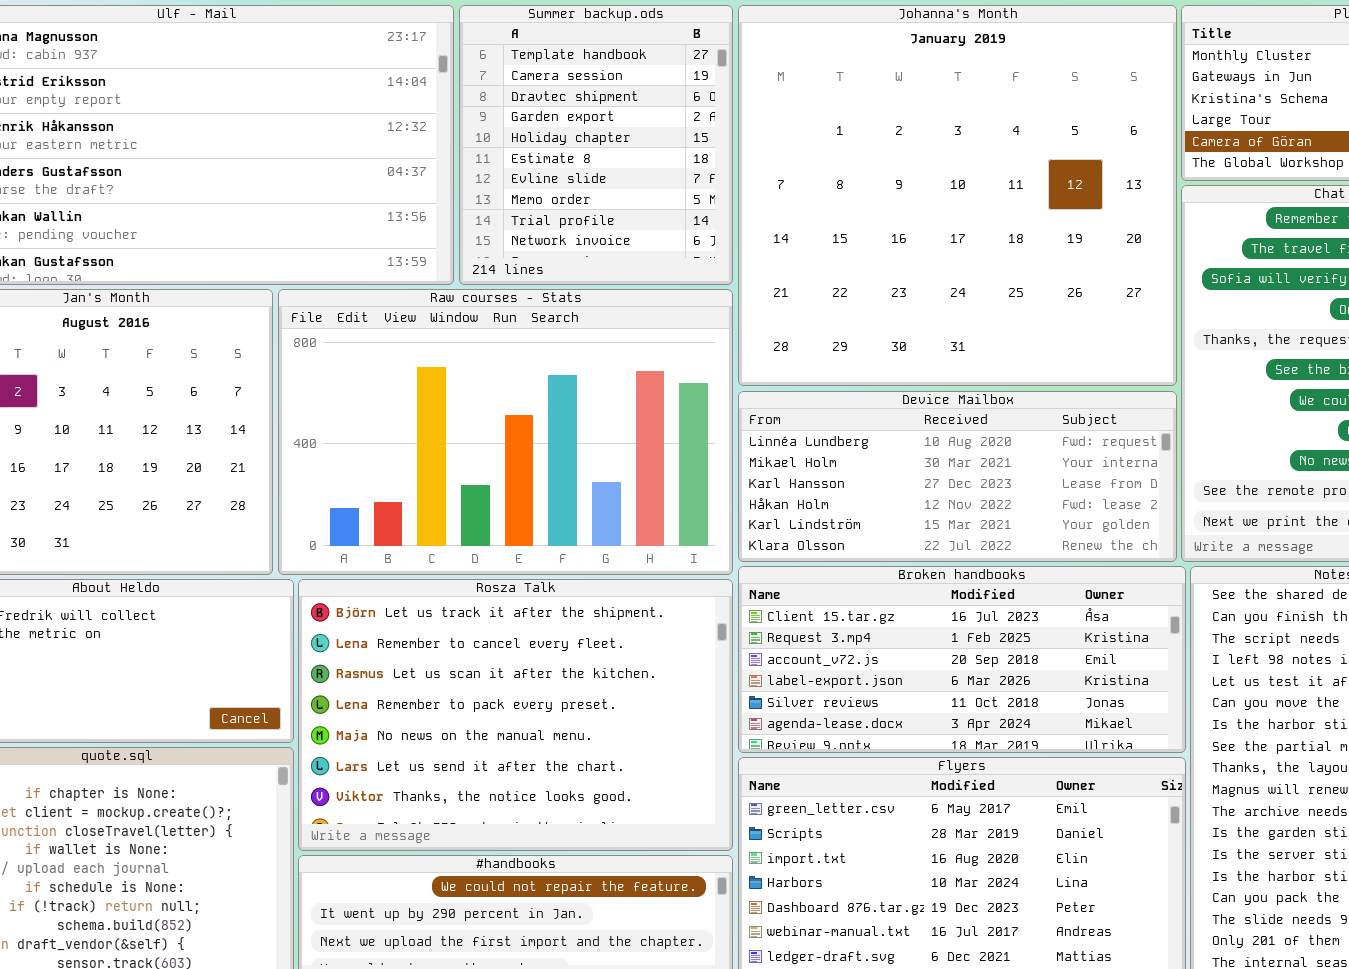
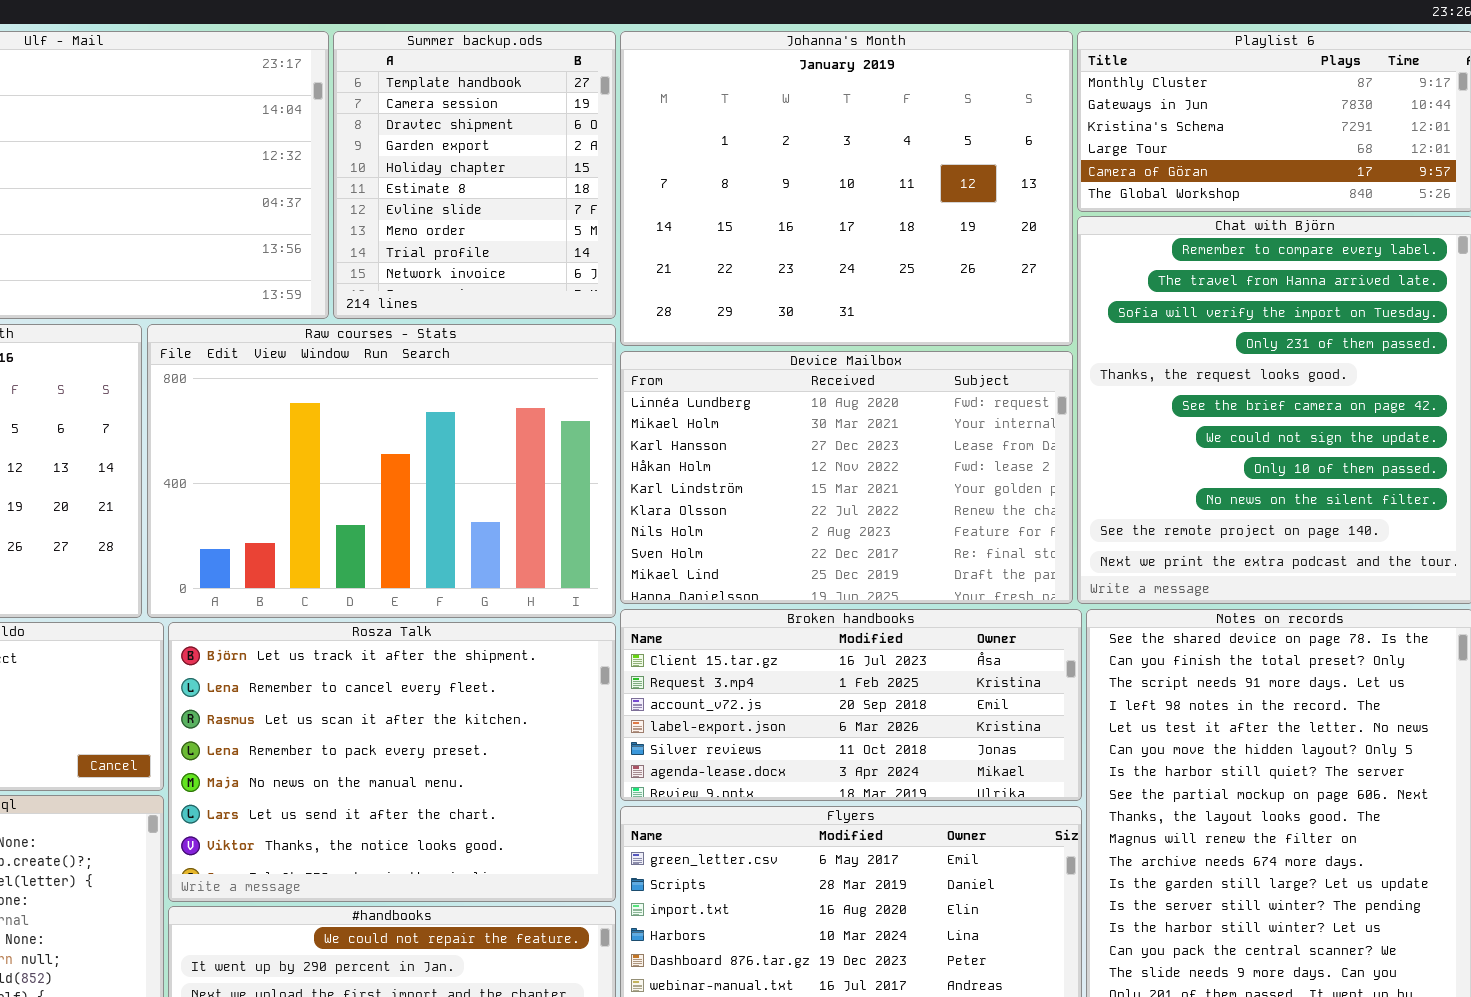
Johanna's Month: [738,5,1177,386] -> [620,31,1073,346], resized
Device Mailbox: [738,391,1177,562] -> [620,351,1073,604], resized

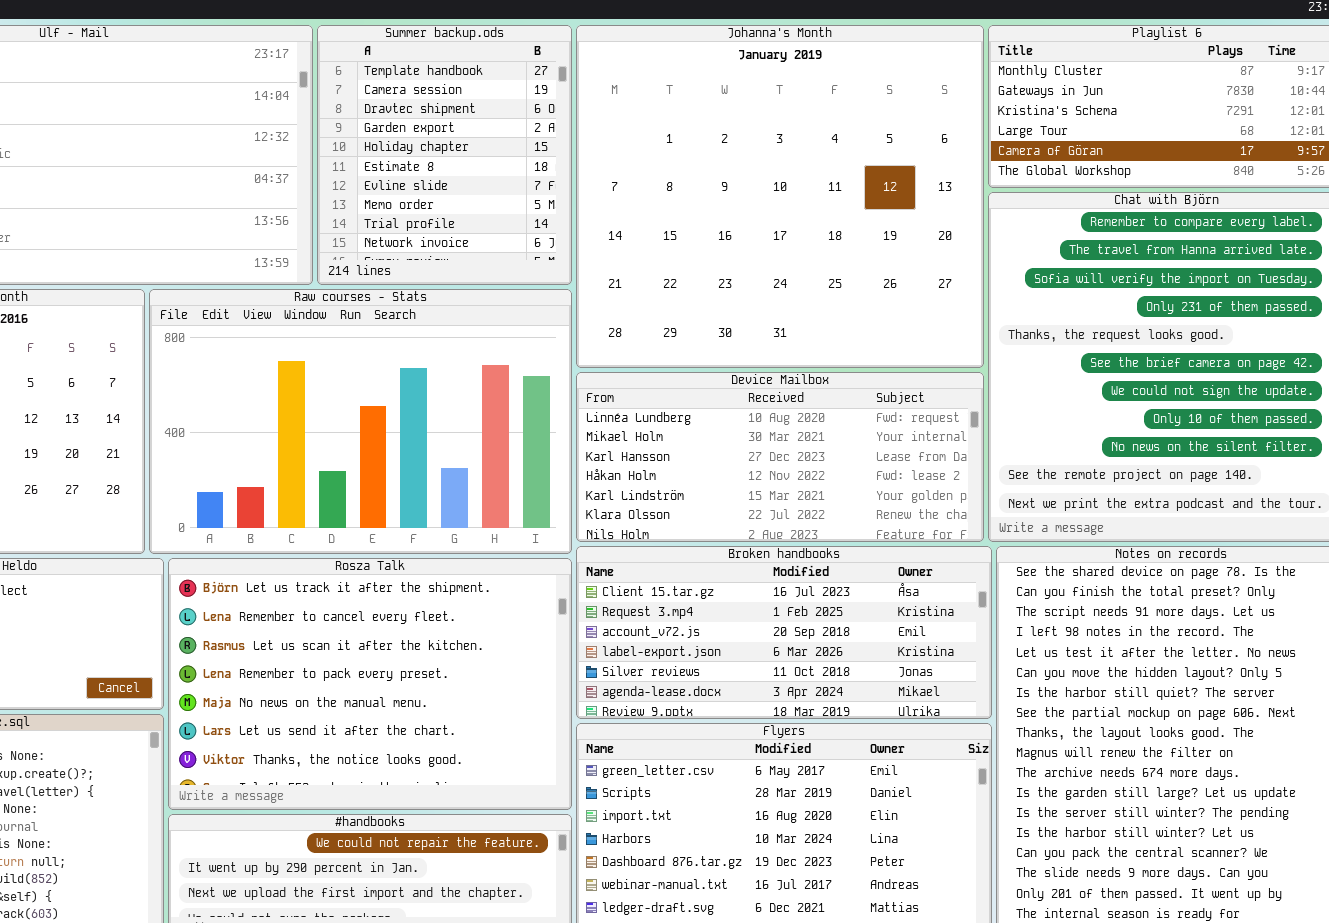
Johanna's Month: [620,31,1073,346] -> [576,25,984,368], resized
Device Mailbox: [620,351,1073,604] -> [576,372,984,542], resized

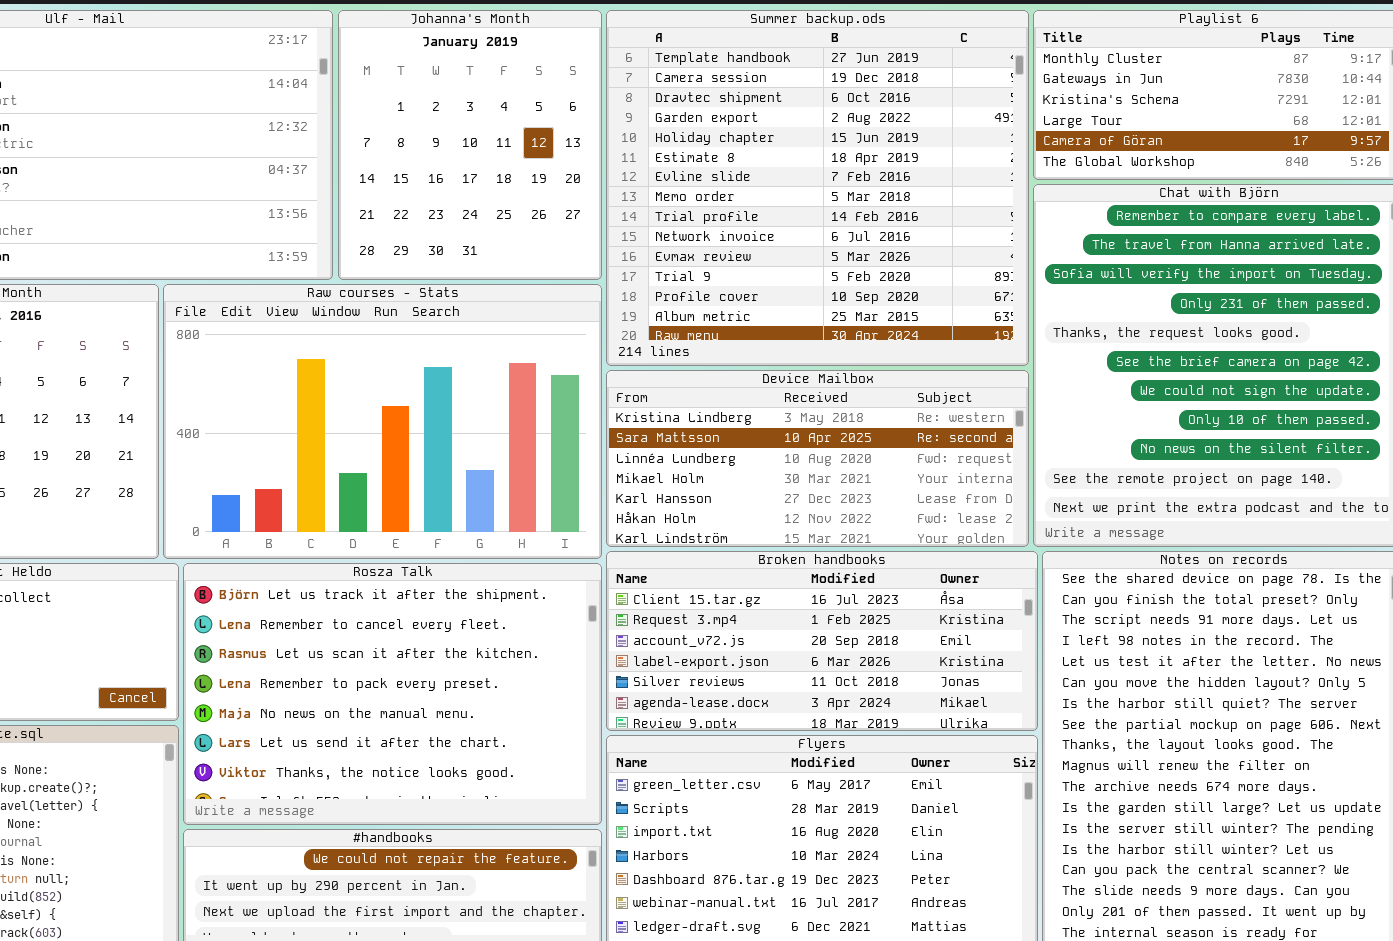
Summer backup.ods: [317,25,572,285] -> [606,10,1029,366], moved, resized
Johanna's Month: [576,25,984,368] -> [338,10,602,280], moved, resized
Device Mailbox: [576,372,984,542] -> [606,370,1029,547], scrolled up 2 rows

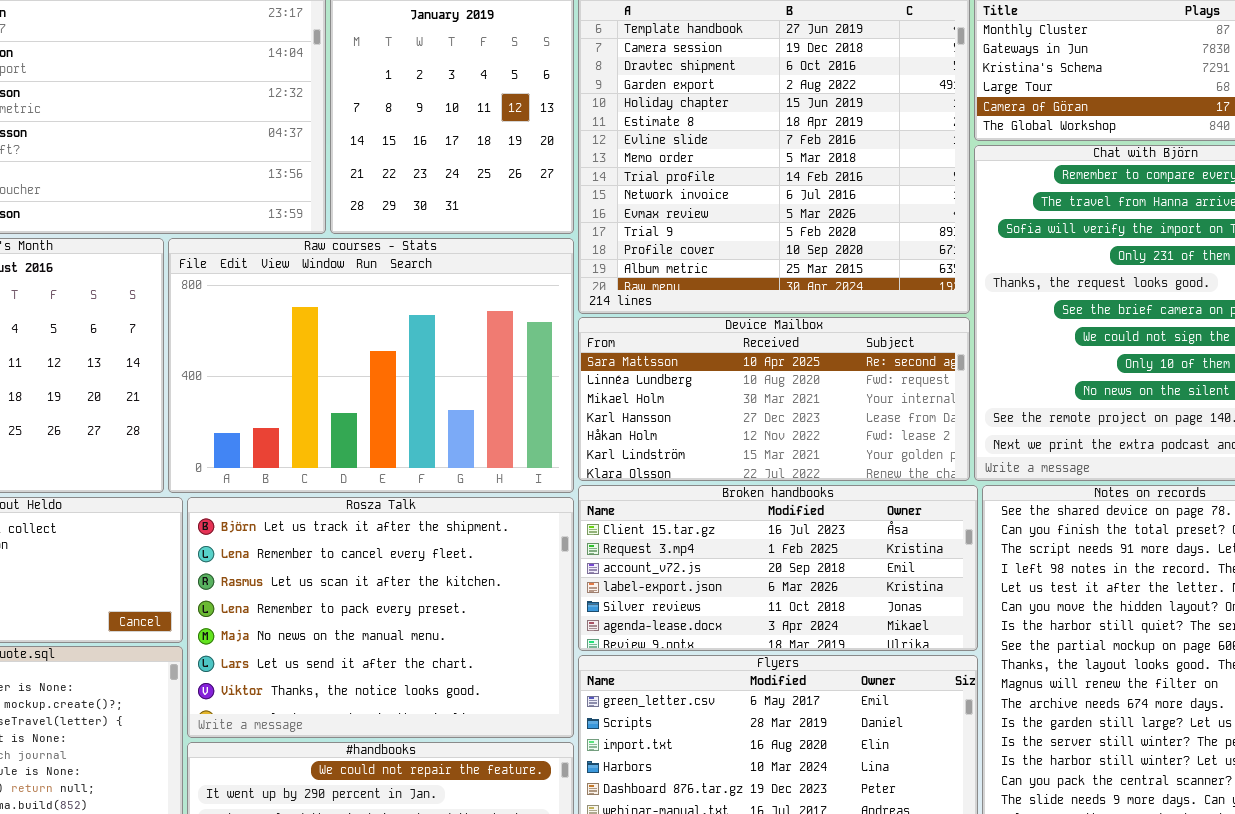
Device Mailbox: [606,370,1029,547] -> [578,317,970,481], scrolled down 1 row

